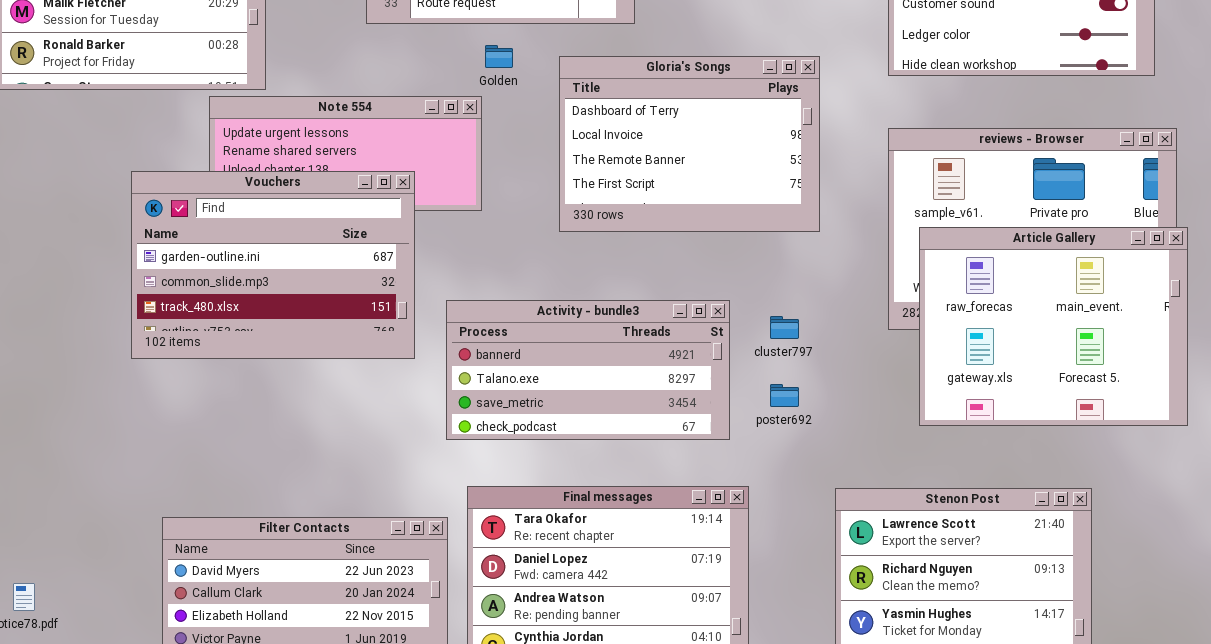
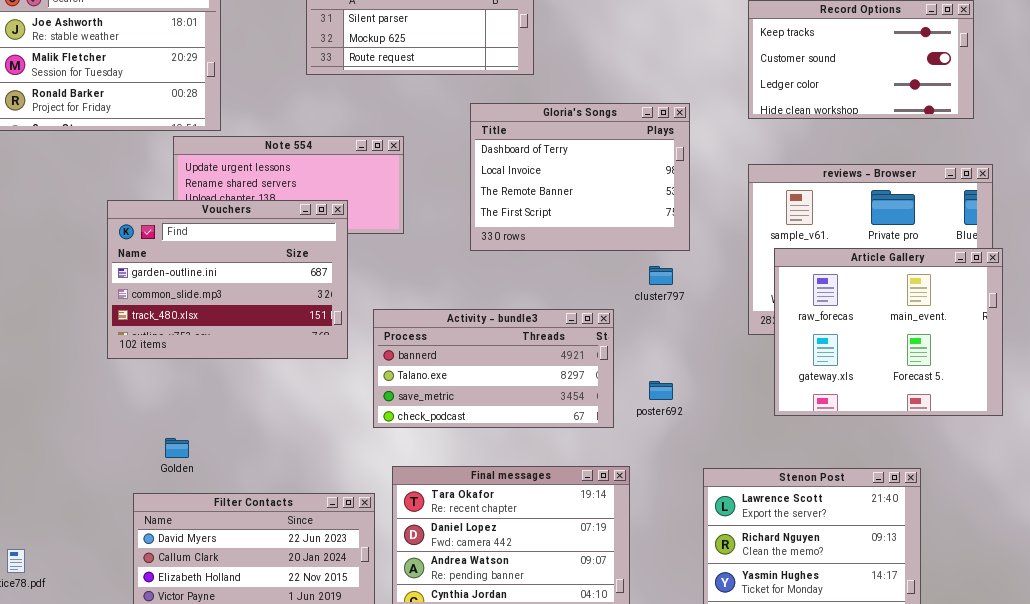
Golden: [485,45,513,68] -> [165,438,189,458], moved
cluster797: [770,316,799,339] -> [649,266,673,285], moved

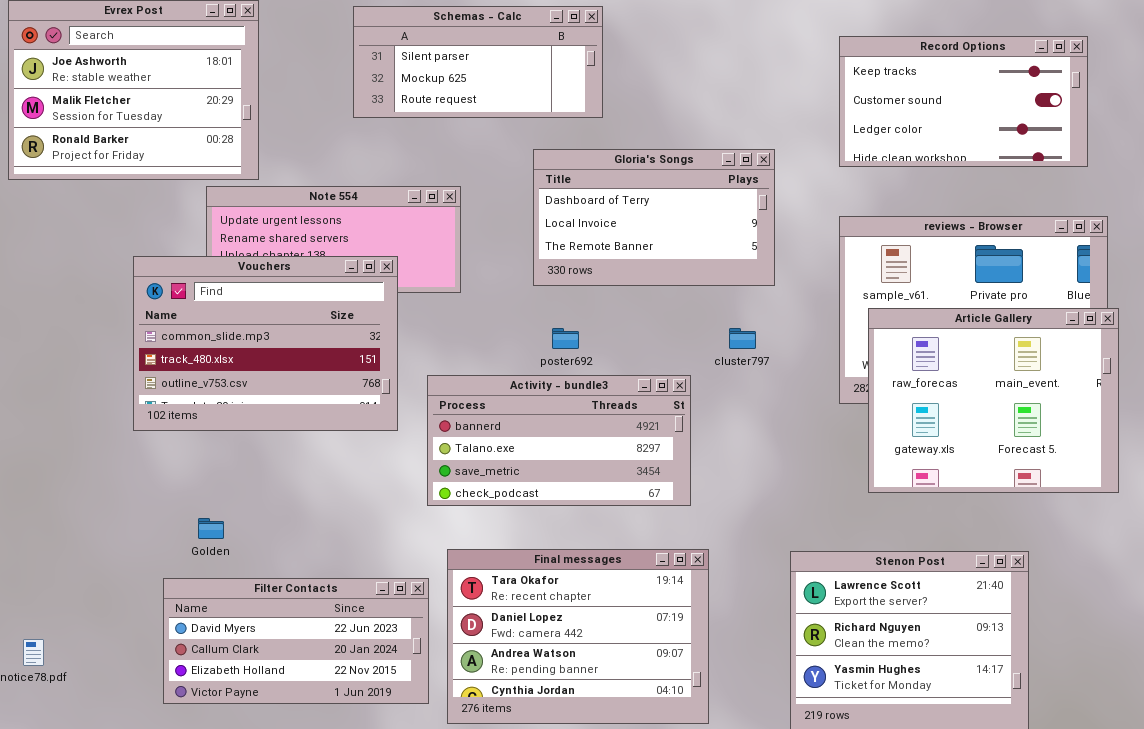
Gloria's Songs: [470,103,690,251] -> [533,149,775,286], resized
Vouchers: [107,200,348,359] -> [133,256,398,431], scrolled down 1 row
poster692: [649,381,673,400] -> [552,328,579,349], moved

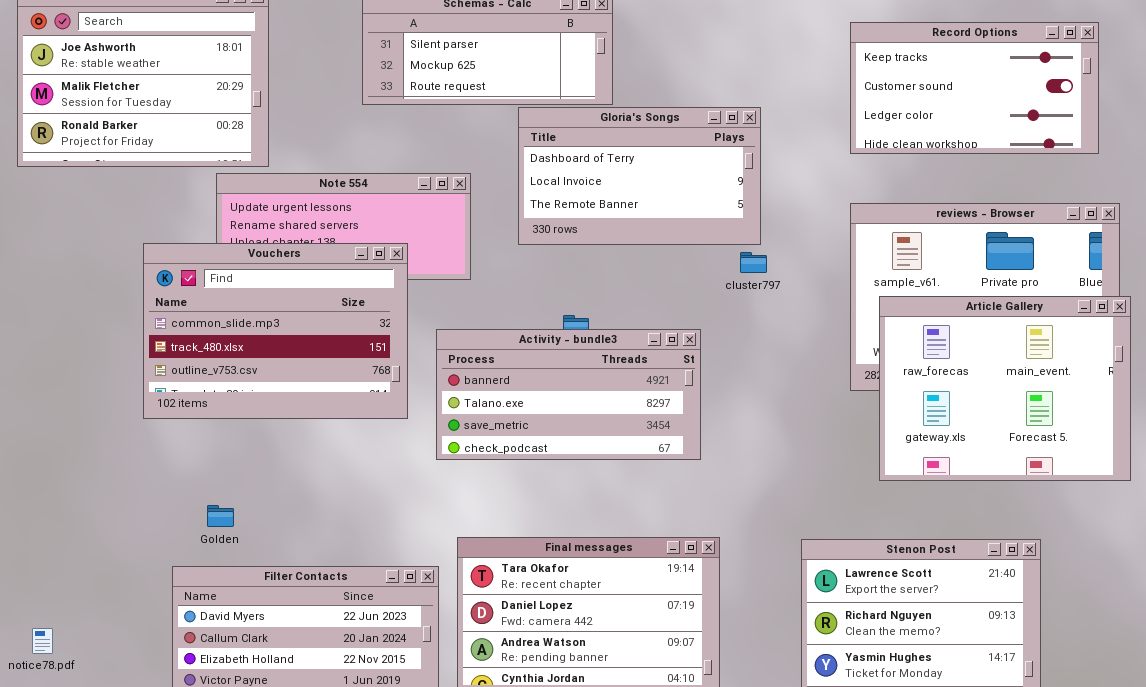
Gloria's Songs: [533,149,775,286] -> [518,107,761,245], moved
cluster797: [729,328,756,349] -> [740,252,767,273], moved
Activity - bundle3: [427,375,691,506] -> [436,329,701,460], moved

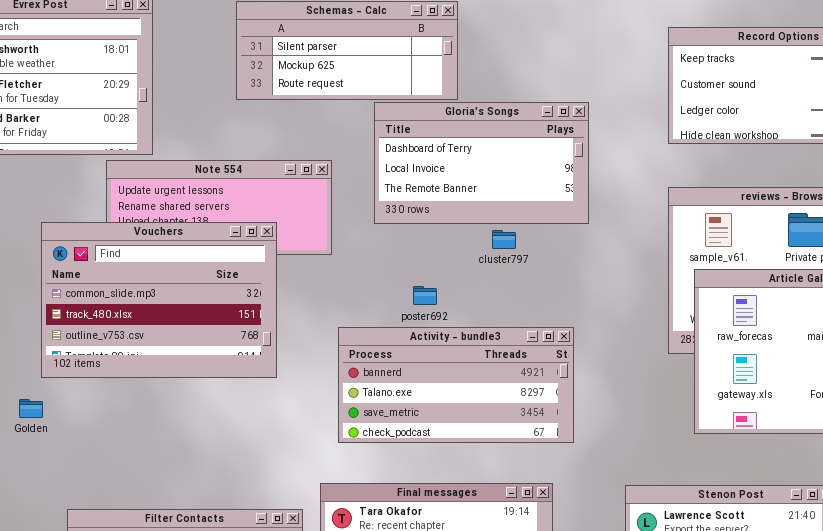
cluster797: [740,252,767,273] -> [492,230,516,249], moved
Activity - bundle3: [436,329,701,460] -> [338,327,574,443], moved
Golden: [207,505,234,527] -> [19,399,43,418], moved

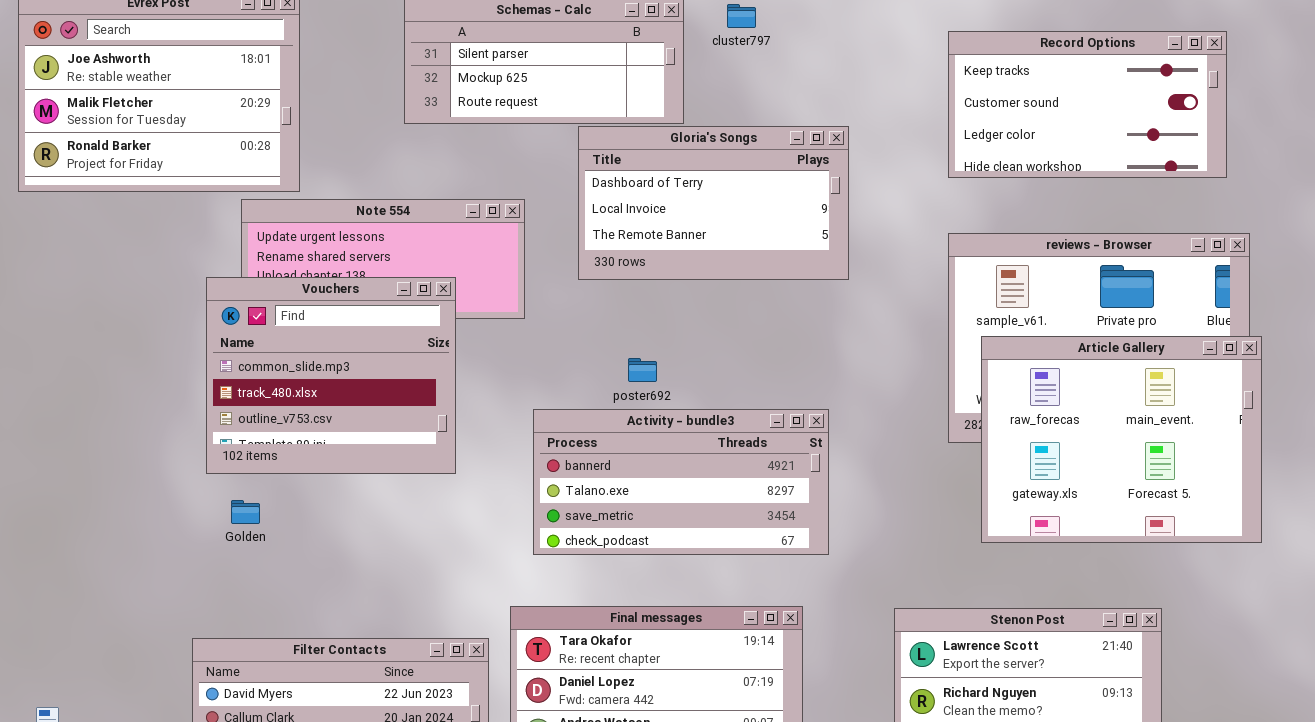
Vouchers: [41,222,277,378] -> [206,277,456,474], resized
cluster797: [492,230,516,249] -> [727,4,756,28], moved
Golden: [19,399,43,418] -> [231,500,260,524], moved

